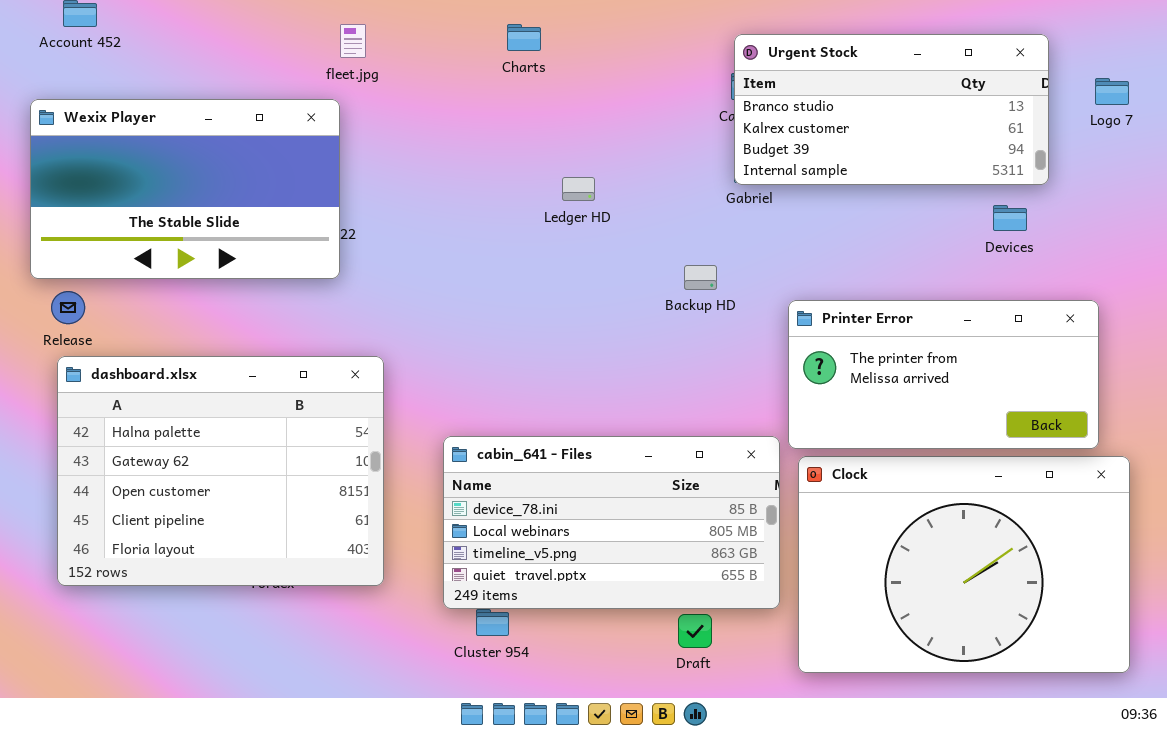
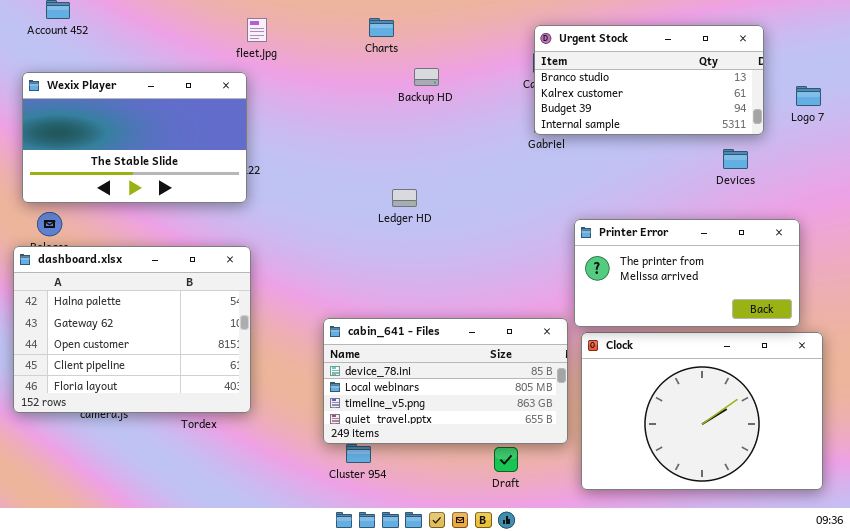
Logo 7: [1095,78,1129,105] -> [796,86,821,106], moved
Ledger HD: [562,177,595,201] -> [392,189,417,207], moved
Backup HD: [684,265,717,290] -> [414,68,439,86], moved
dashboard.xlsx: [57,356,384,586] -> [13,246,251,413], moved

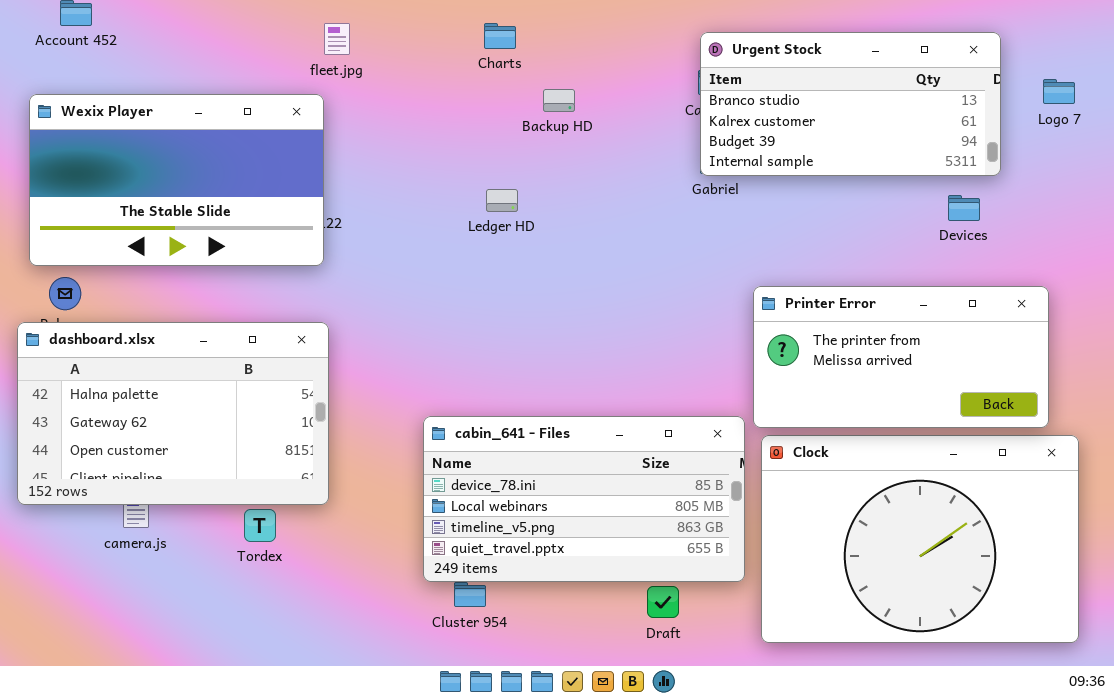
Logo 7: [796,86,821,106] -> [1043,79,1075,104], moved
Ledger HD: [392,189,417,207] -> [486,189,518,212], moved
dashboard.xlsx: [13,246,251,413] -> [17,322,329,505], resized

